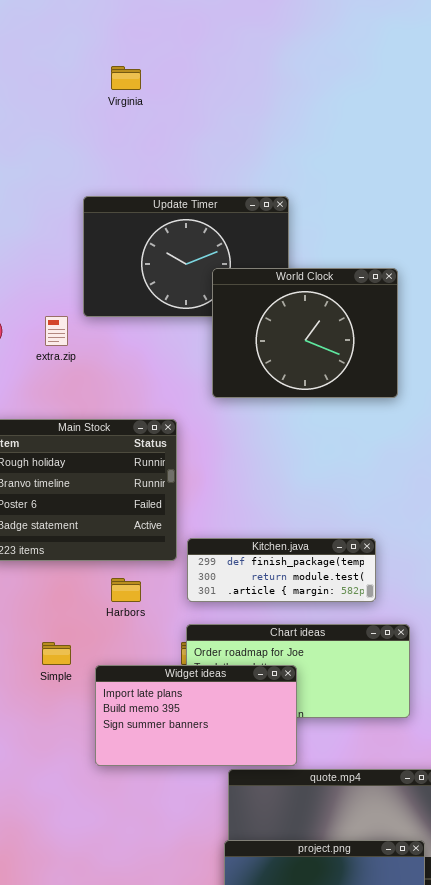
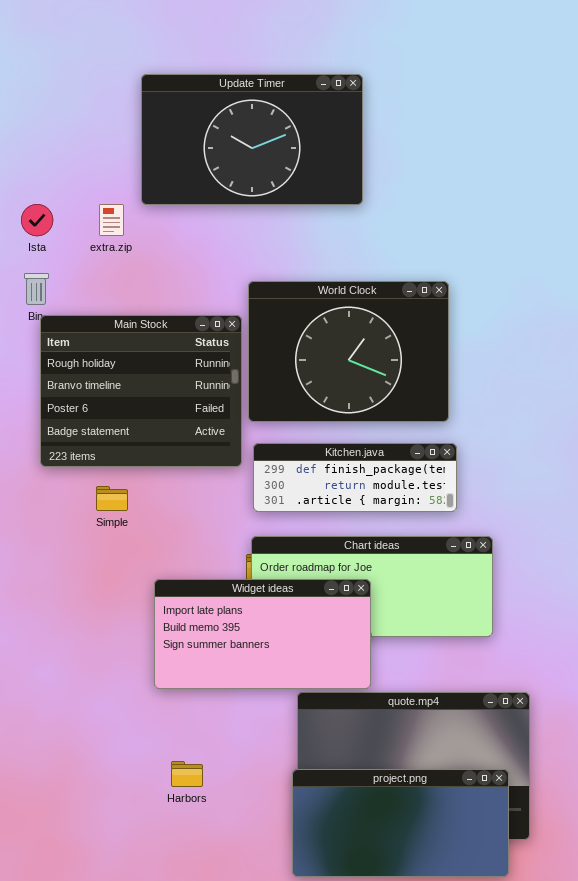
World Clock: [212,268,398,398] -> [248,281,449,422], moved
Harbors: [111,578,141,602] -> [171,761,203,787], moved
Simple: [42,642,71,665] -> [96,486,128,511], moved

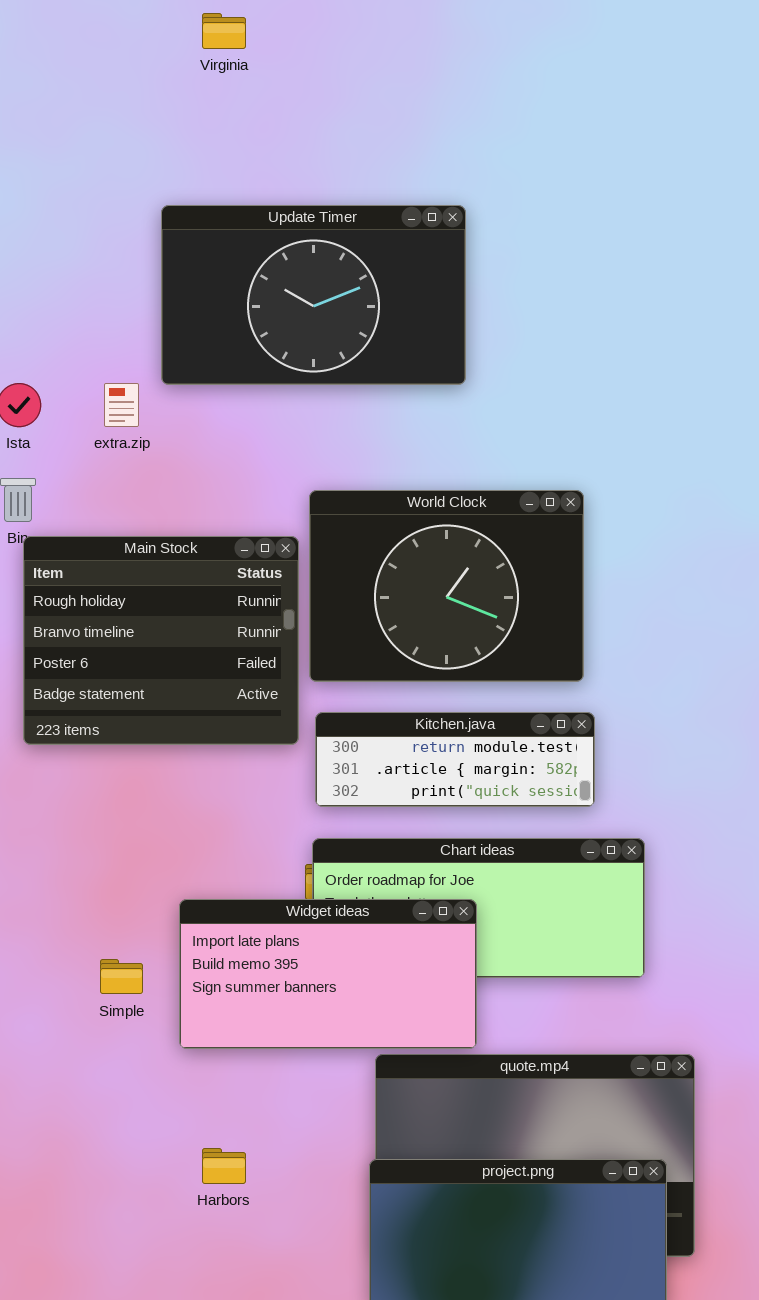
Kitchen.java: [253,443,457,512] -> [315,712,595,807], scrolled down 1 row
Simple: [96,486,128,511] -> [100,959,143,994], moved

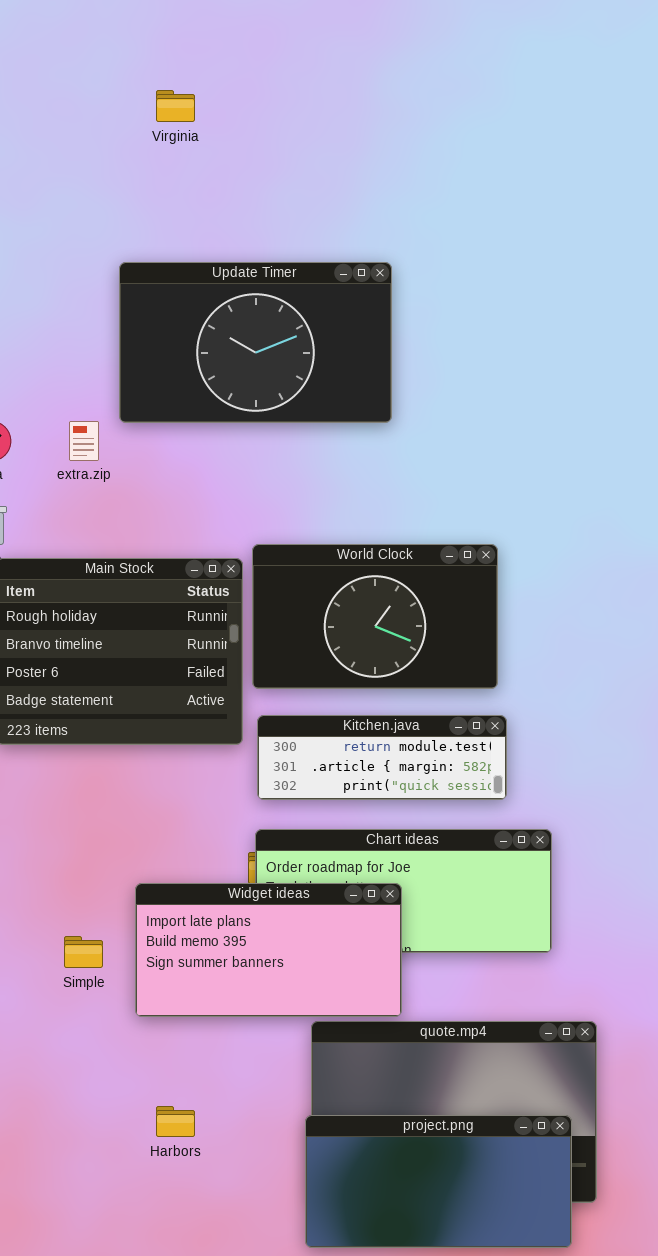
World Clock: [309,490,584,682] -> [252,544,498,689], resized

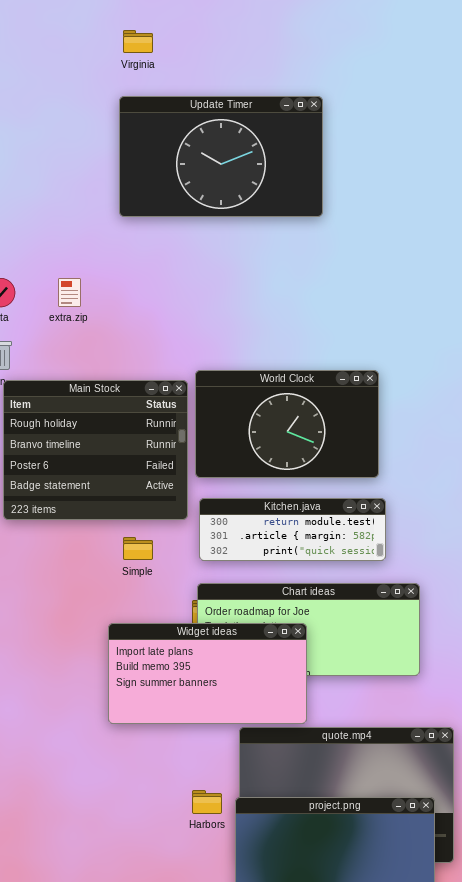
Update Timer: [119,262,392,423] -> [119,96,323,217], moved
Simple: [64,936,103,968] -> [123,537,153,560], moved
Harbors: [156,1106,195,1137] -> [192,790,222,814], moved

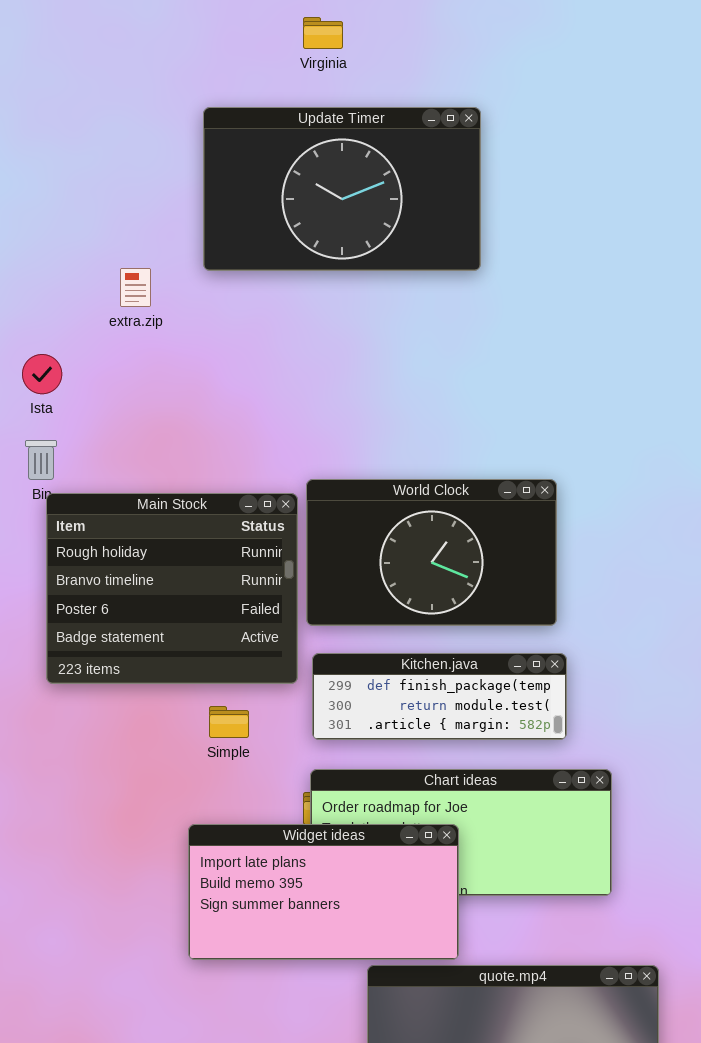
Virginia: [123,30,153,53] -> [303,17,343,49], moved
extra.zip: [58,278,81,307] -> [120,268,151,307], moved
Kitchen.java: [199,498,386,561] -> [312,653,567,740], scrolled up 1 row

